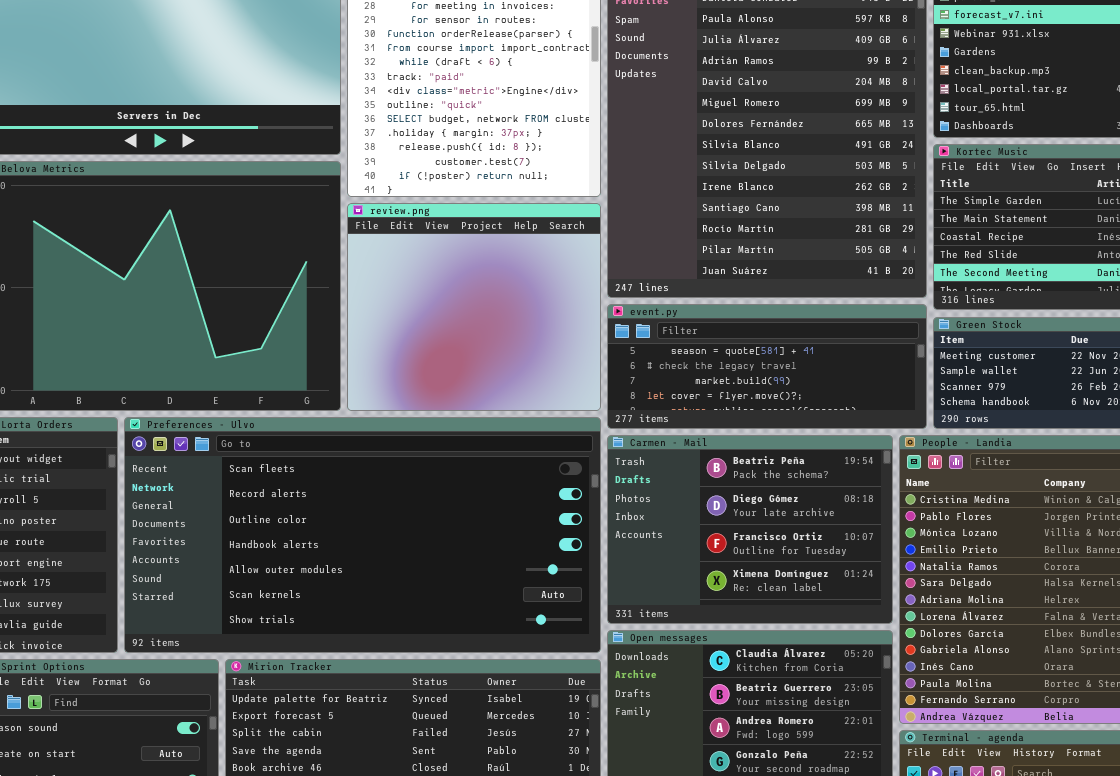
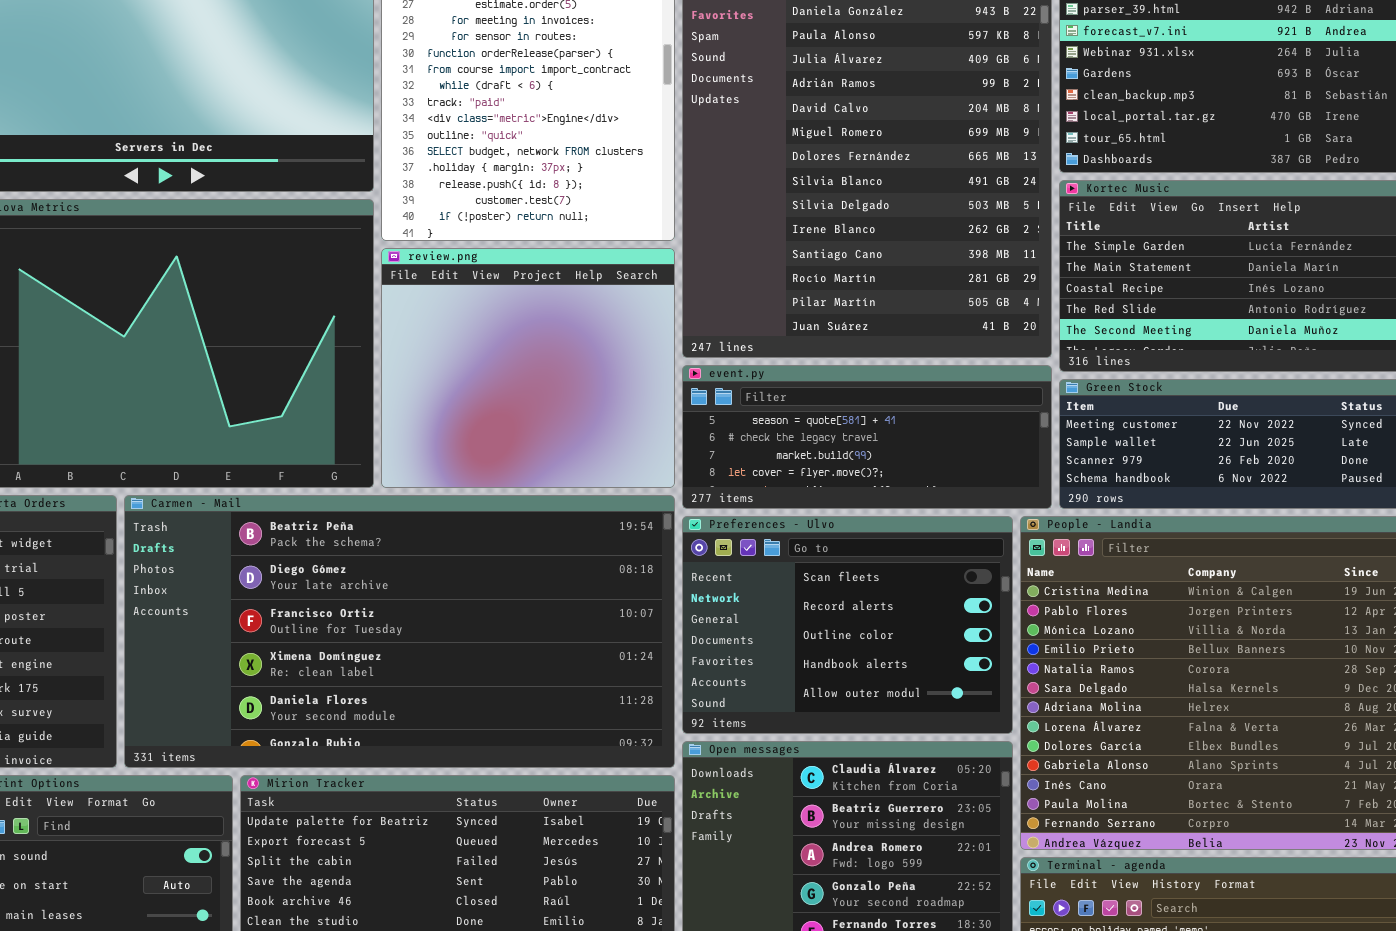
Preferences - Ulvo: [124,417,601,653] -> [682,516,1013,734], moved, resized
Carmen - Mail: [607,435,893,624] -> [124,495,675,768], moved, resized

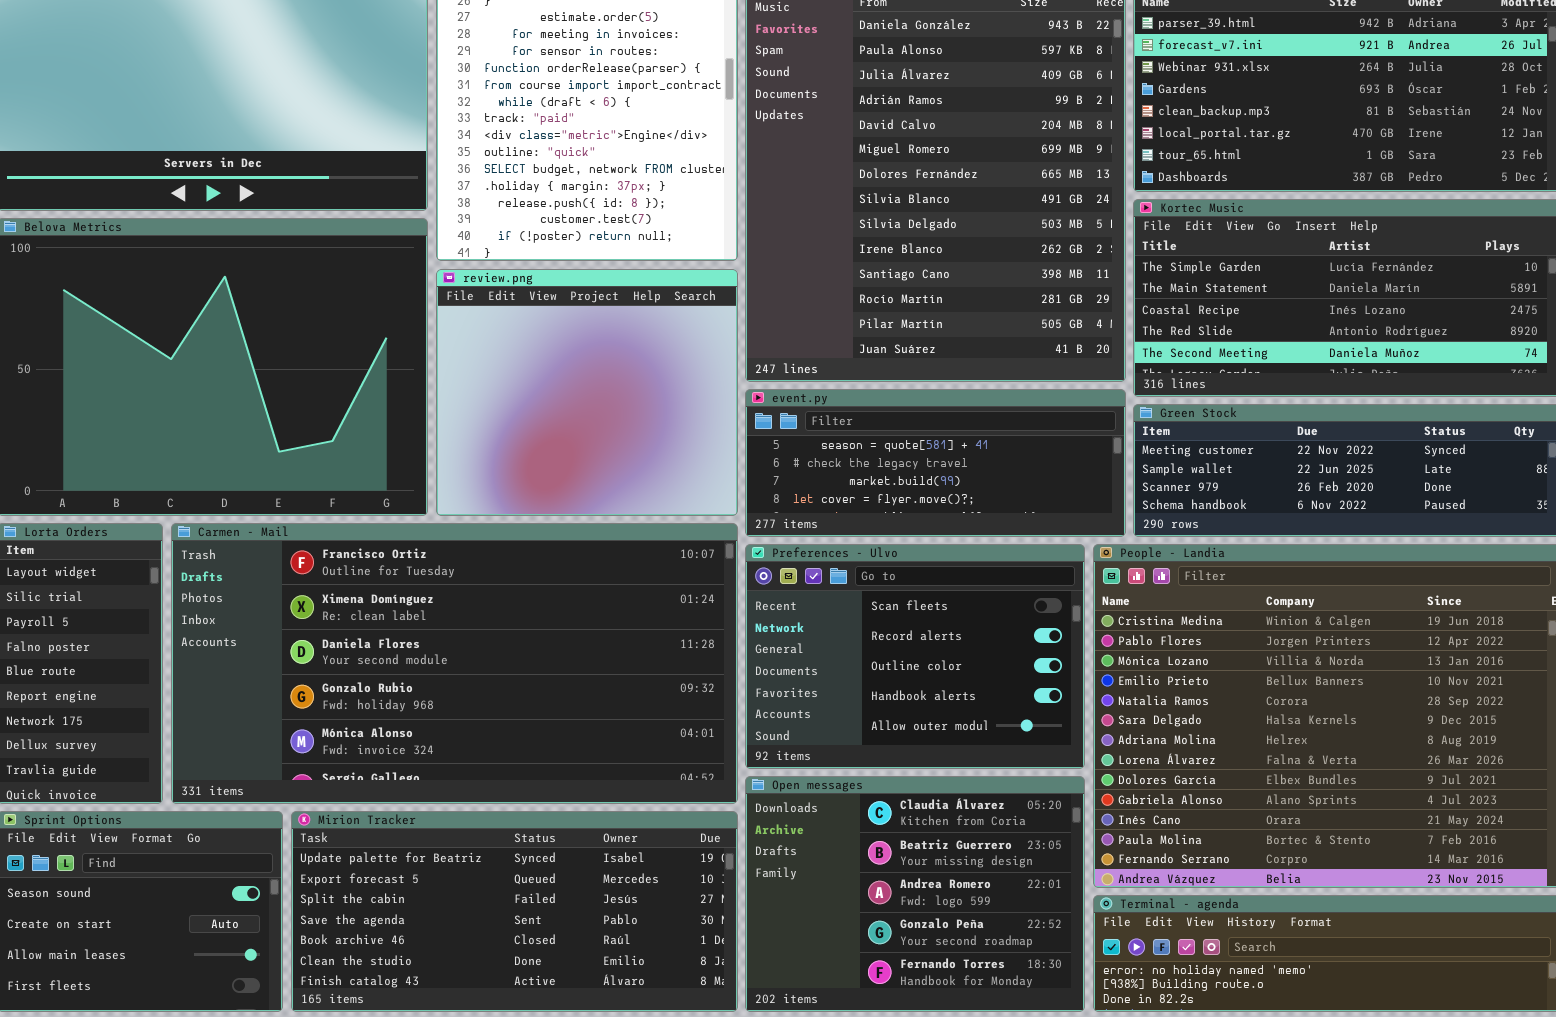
Carmen - Mail: [124,495,675,768] -> [171,523,738,804], scrolled down 2 rows

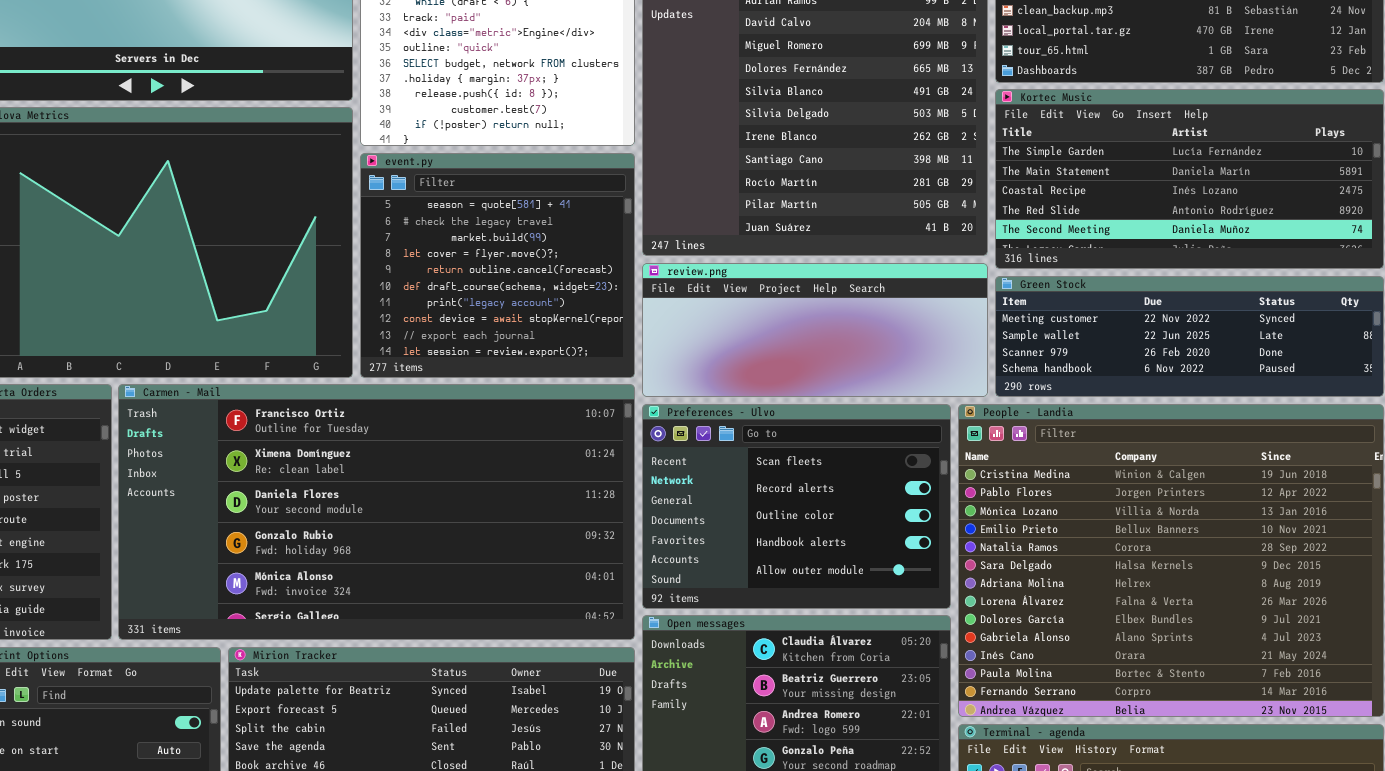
review.png: [436,269,738,516] -> [642,263,988,397], moved, resized
event.py: [745,389,1126,537] -> [360,153,635,378], moved, resized

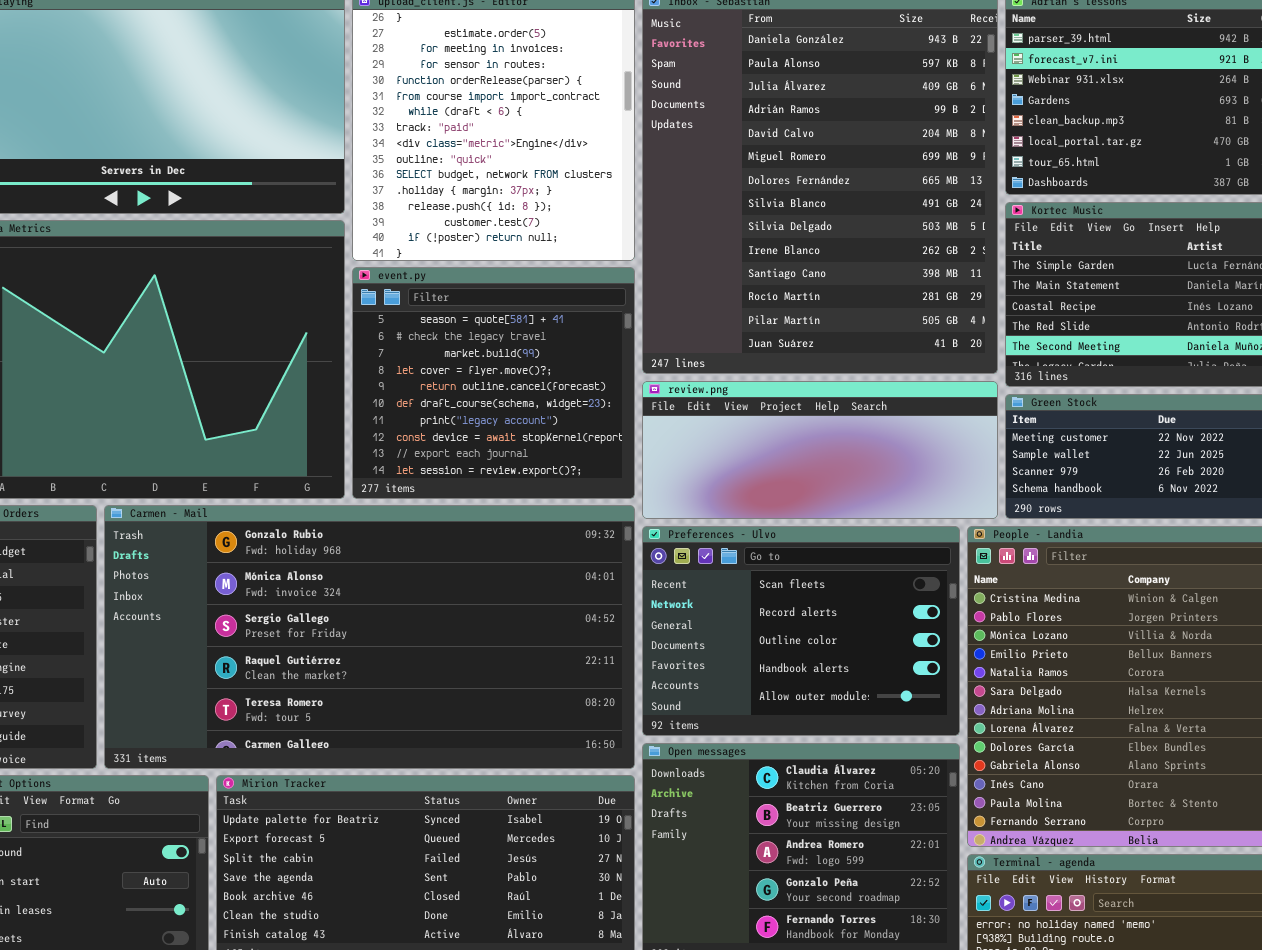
Carmen - Mail: [118,384,635,640] -> [104,505,635,769], scrolled down 3 rows

